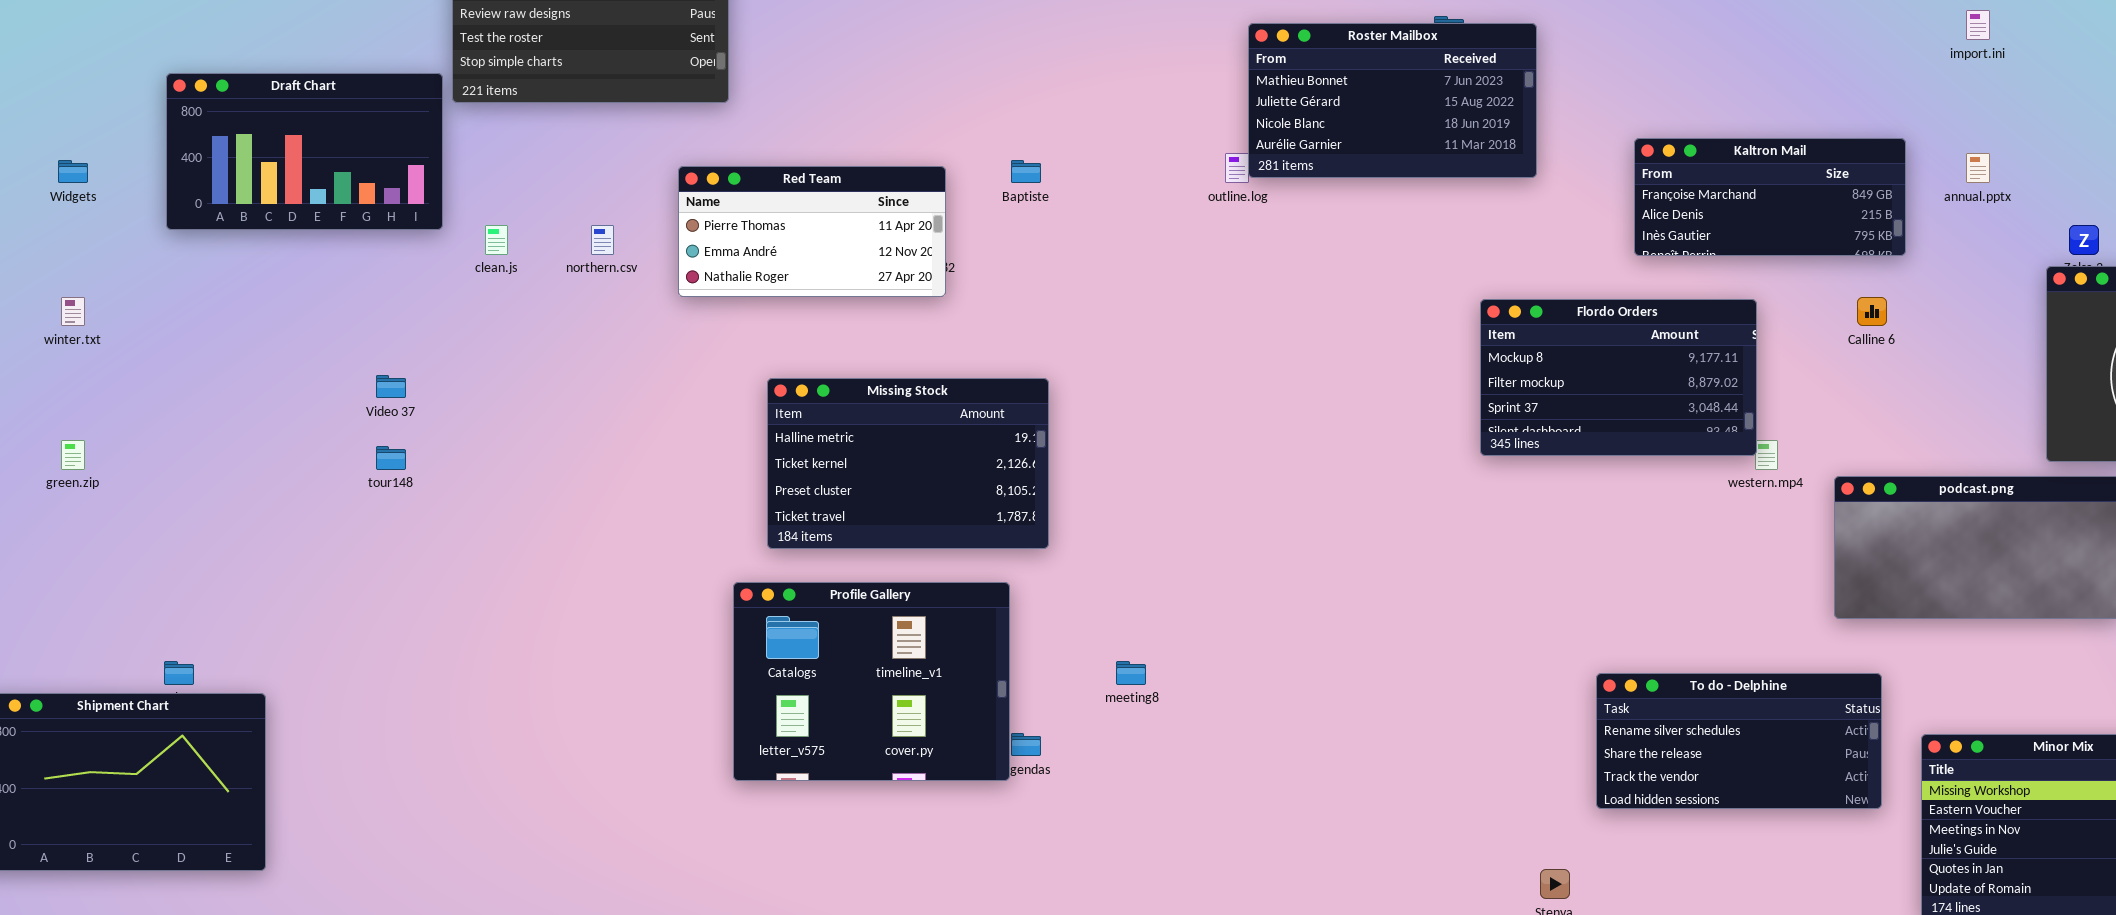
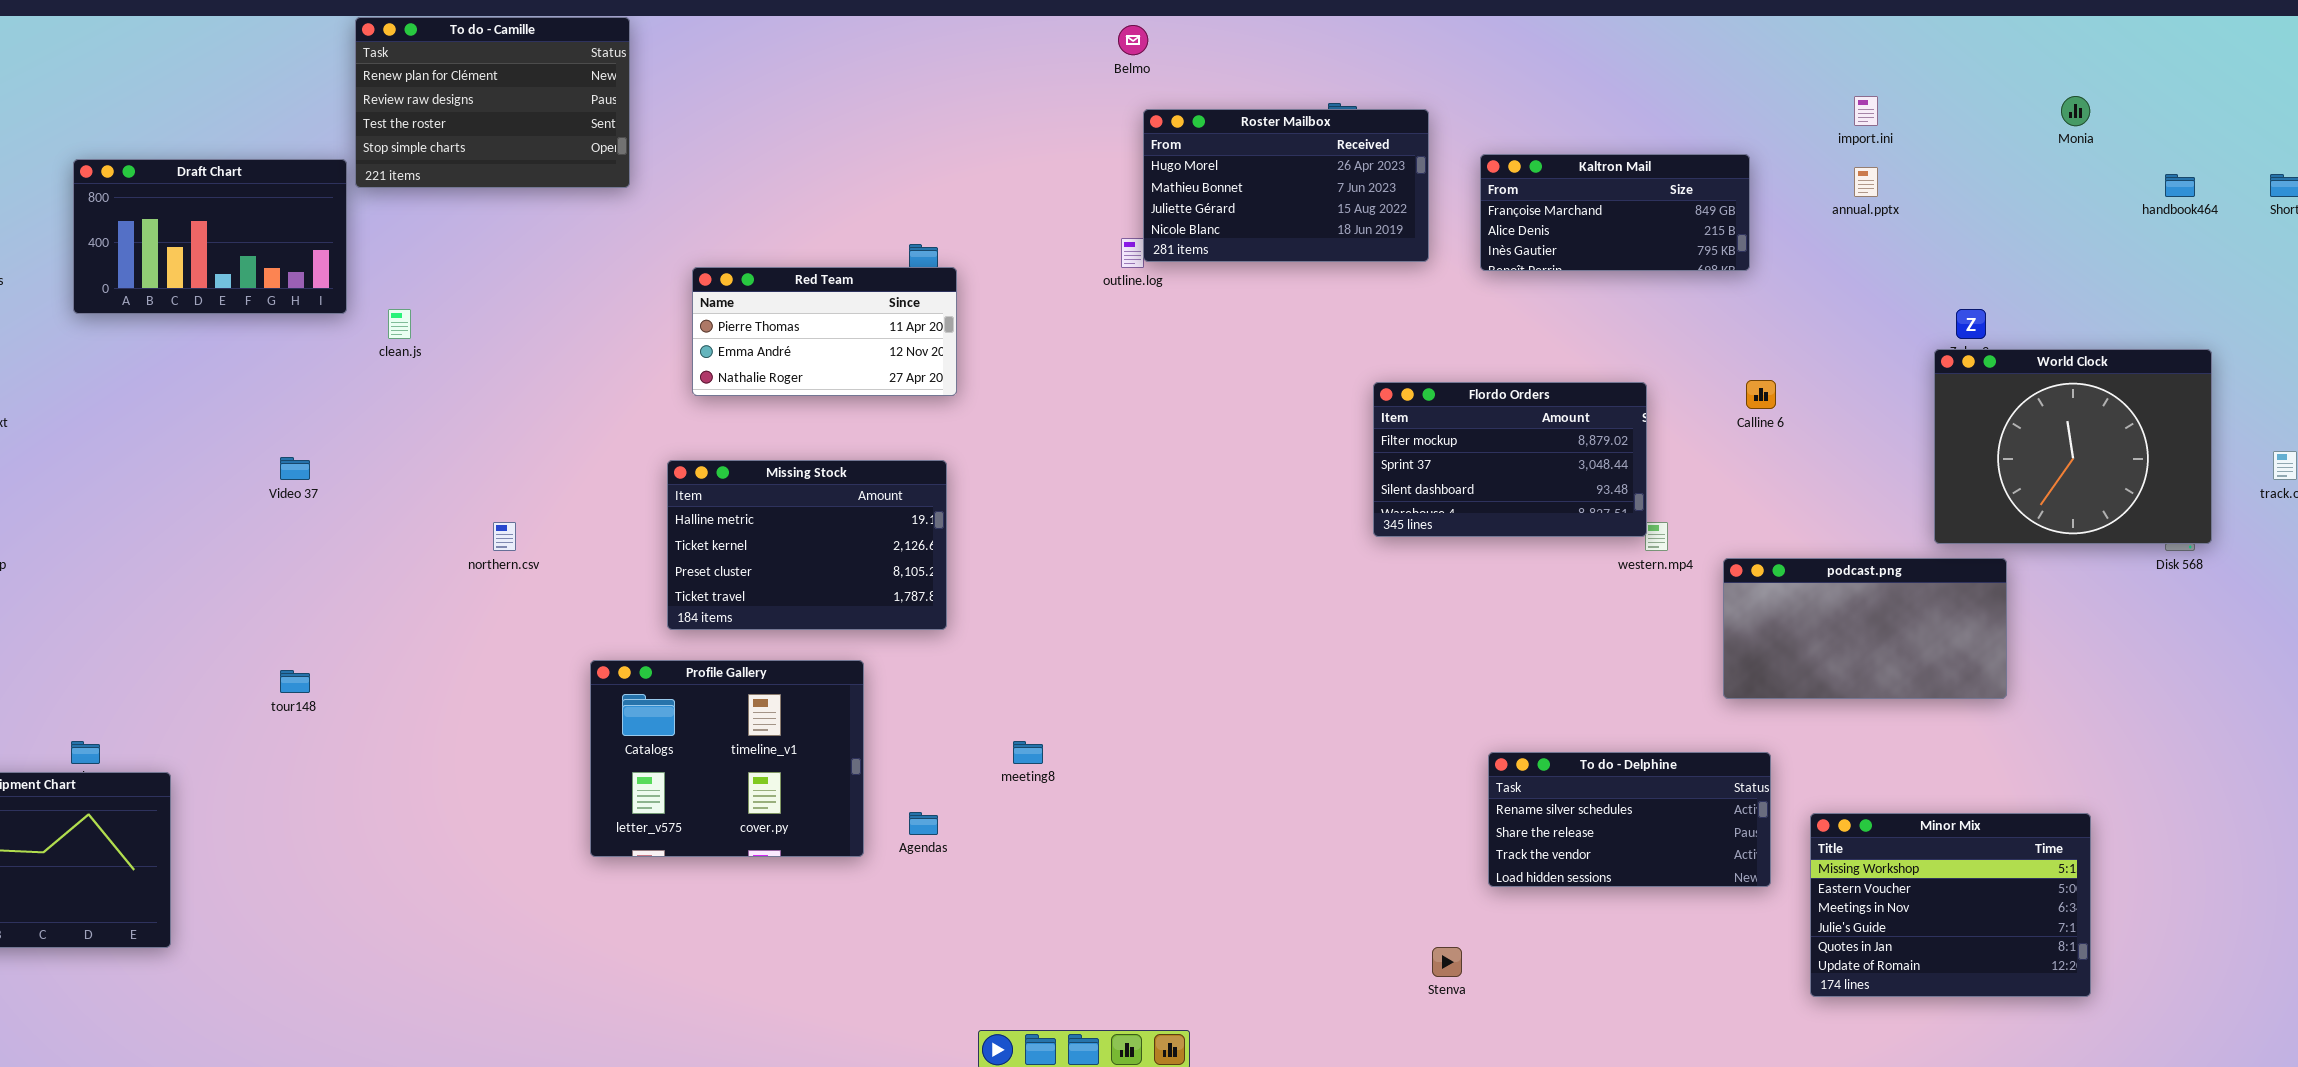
Roster Mailbox: [1248,23,1537,178] -> [1143,109,1429,262], scrolled up 1 row
Kaltron Mail: [1634,138,1906,256] -> [1480,154,1750,271], moved
annual.pptx: [1966,153,1990,183] -> [1854,167,1878,197], moved
Red Team: [678,166,946,297] -> [692,267,957,396], moved
northern.csv: [591,225,614,255] -> [493,522,516,551], moved
Flordo Orders: [1480,299,1757,456] -> [1373,382,1647,537], scrolled down 1 row
tour148: [376,446,406,470] -> [280,670,310,693], moved
Profile Gallery: [733,582,1010,781] -> [590,660,864,857], moved

